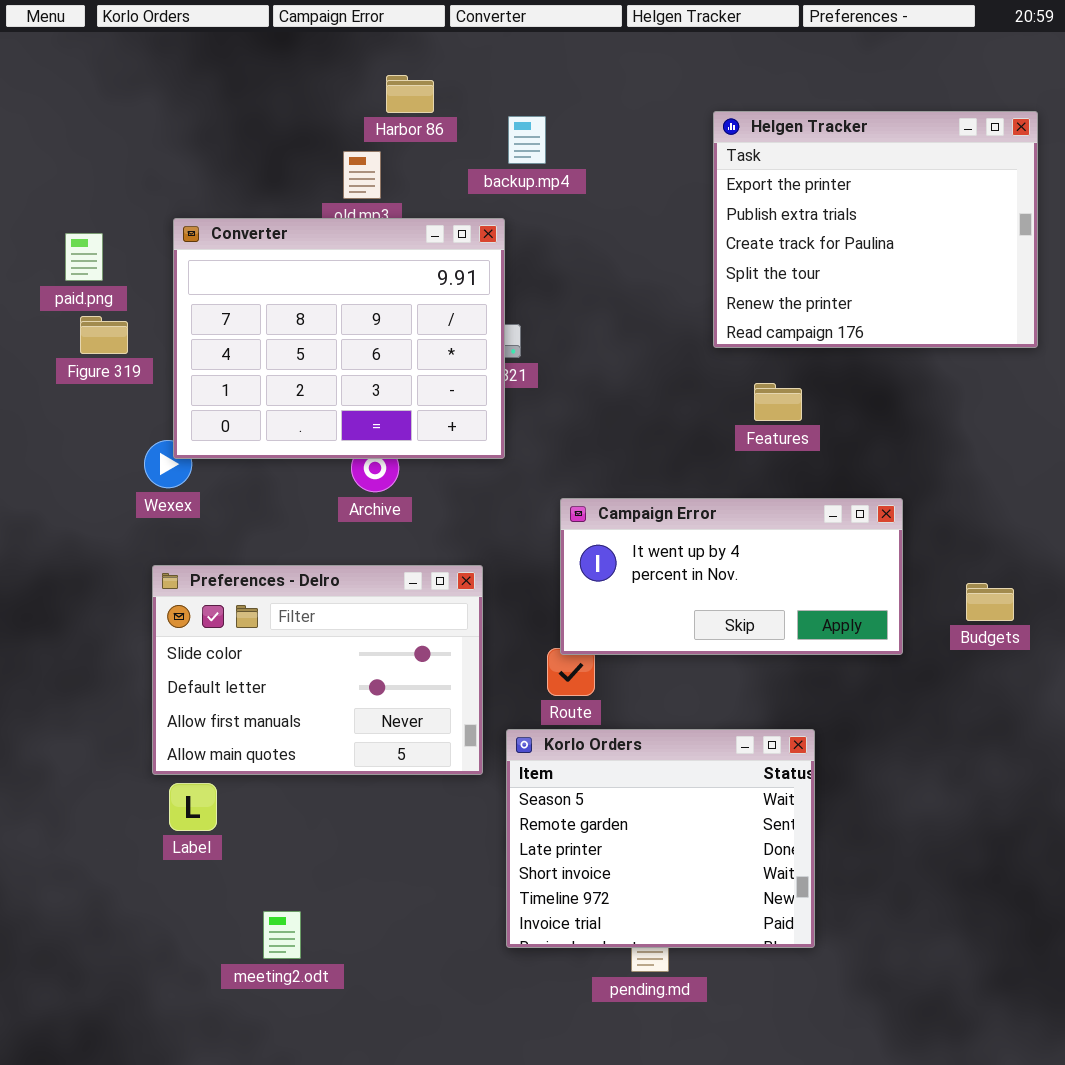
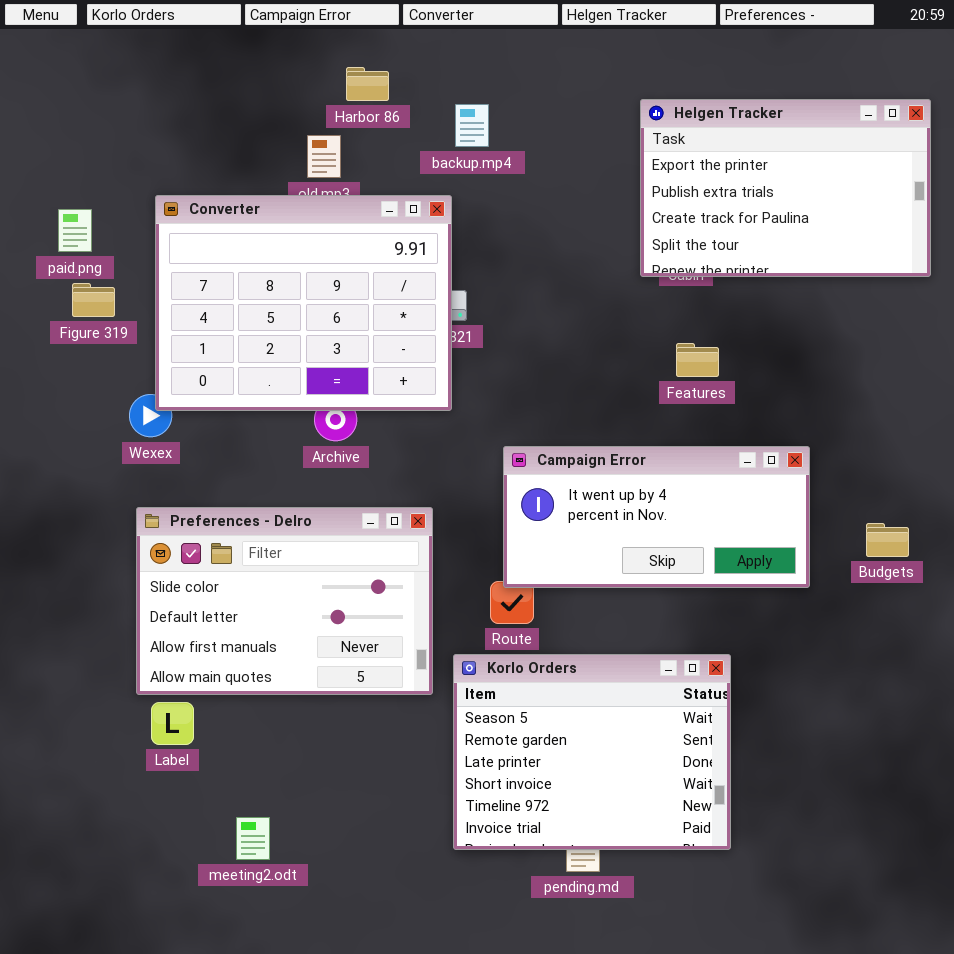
Helgen Tracker: [713,111,1038,348] -> [640,99,931,277], resized

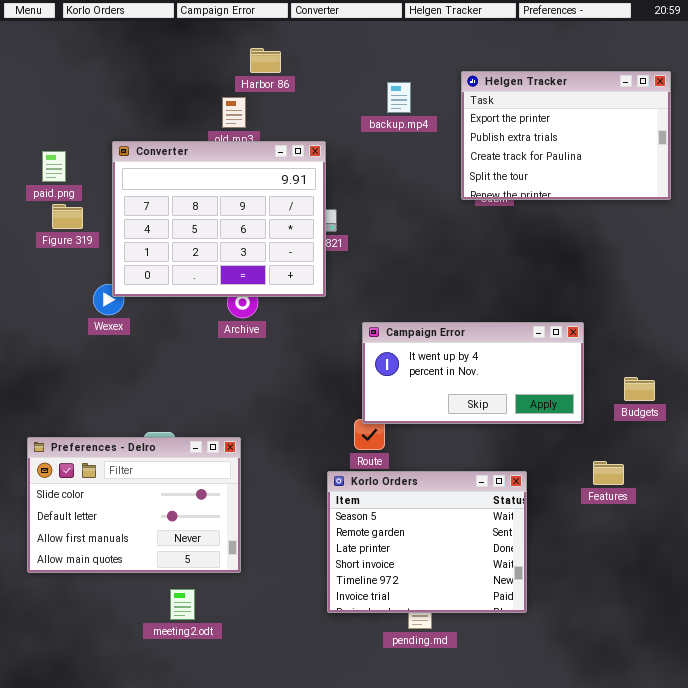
backup.mp4: [455,104,489,147] -> [387,82,411,113], moved
Features: [676,343,719,377] -> [593,461,624,485], moved
Preferences - Delro: [136,507,433,695] -> [27,437,241,573], moved

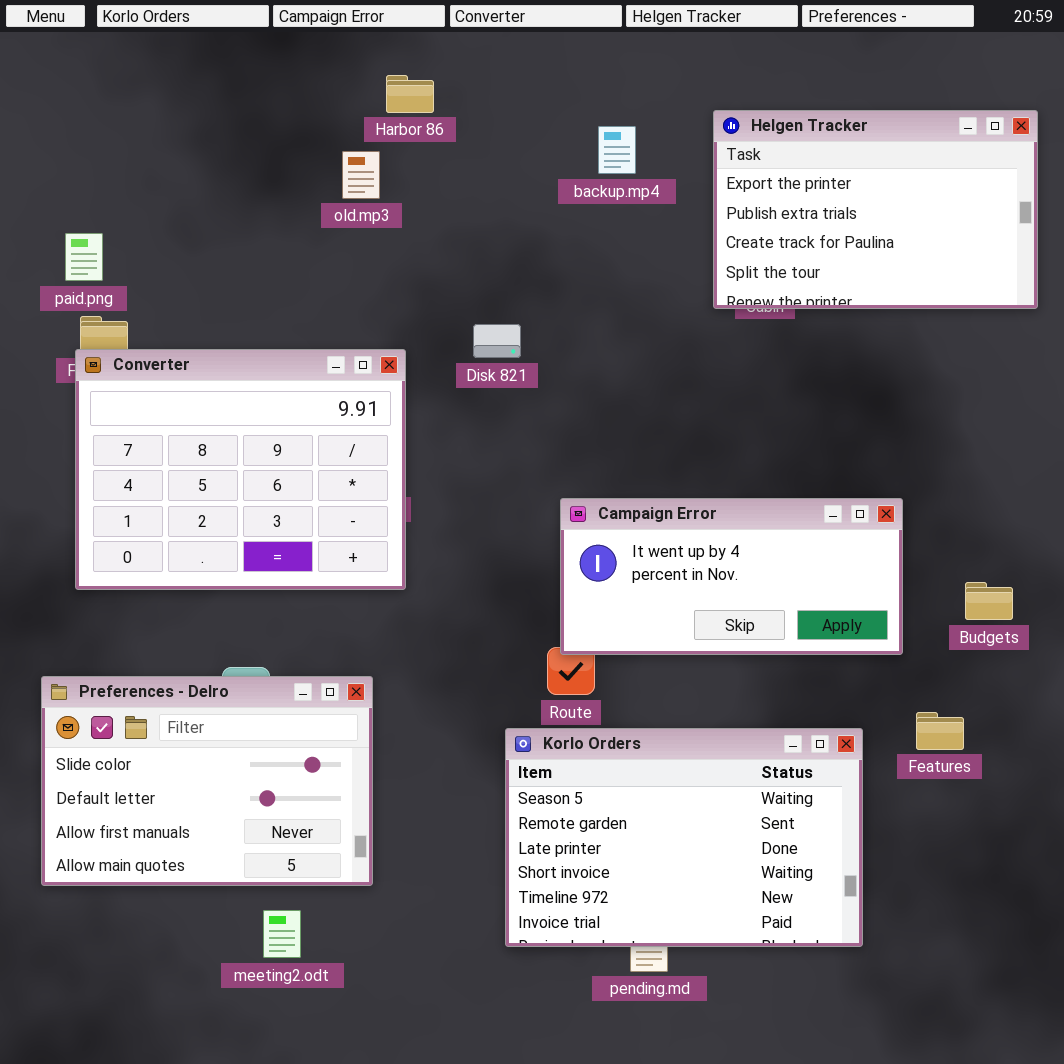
Converter: [112,141,326,297] -> [75,349,406,590], moved
Korlo Orders: [327,471,527,613] -> [505,728,863,947], resized

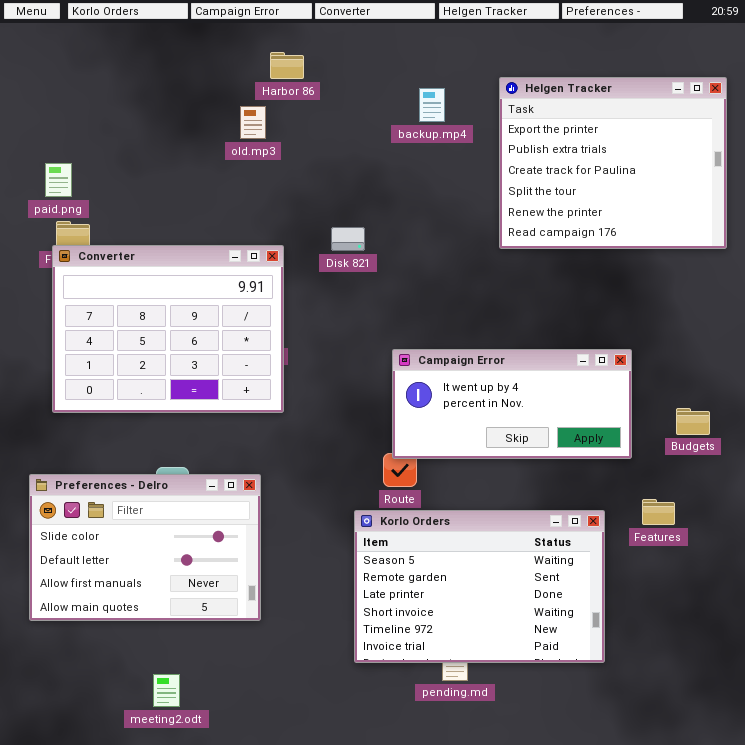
Helgen Tracker: [713,110,1038,309] -> [499,77,727,249], resized
meeting2.odt: [263,910,301,958] -> [153,674,180,707], moved

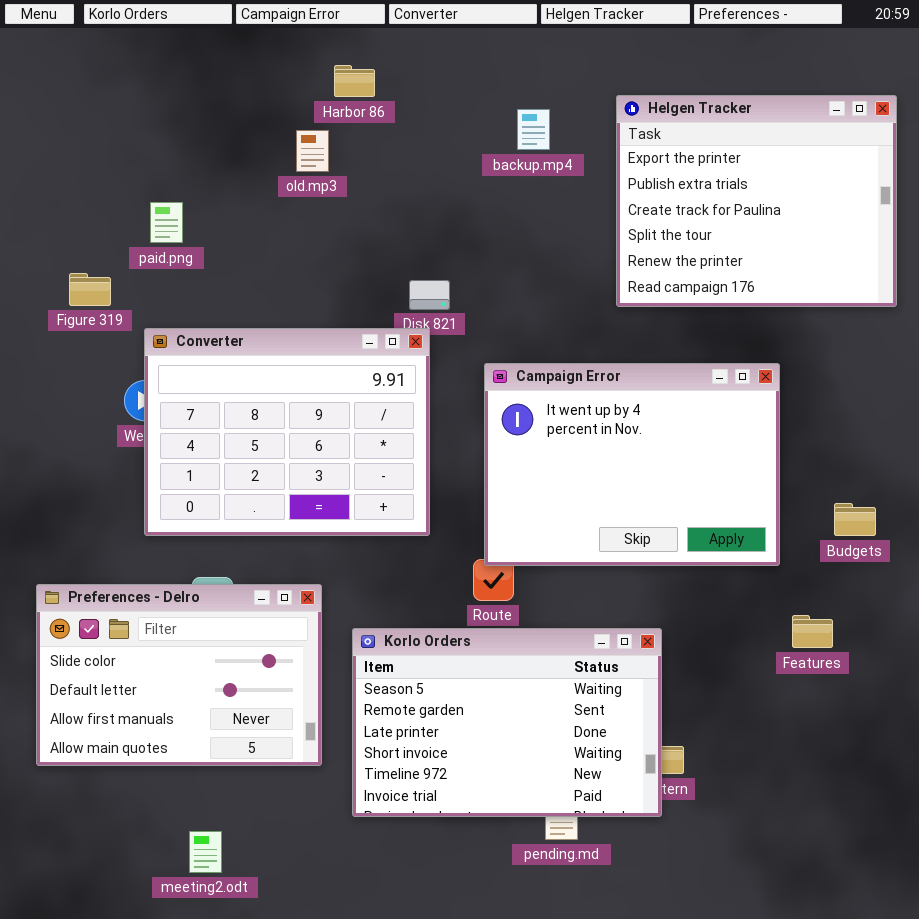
paid.png: [45,163,72,197] -> [150,202,183,243], moved
Converter: [52,245,284,413] -> [144,328,430,536], moved
Campaign Error: [392,349,632,459] -> [484,363,780,566], resized
Korlo Orders: [354,510,605,663] -> [352,628,662,817], moved

